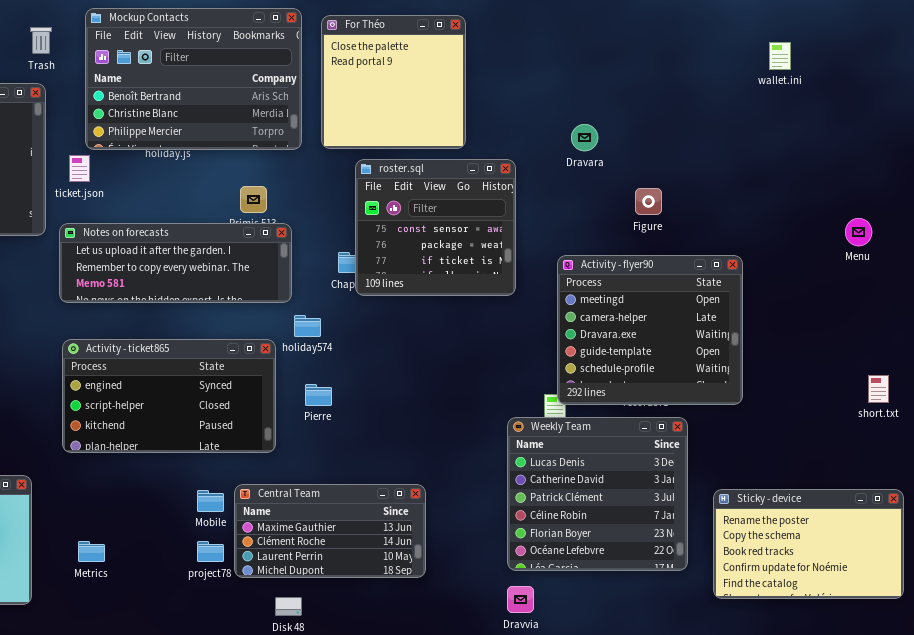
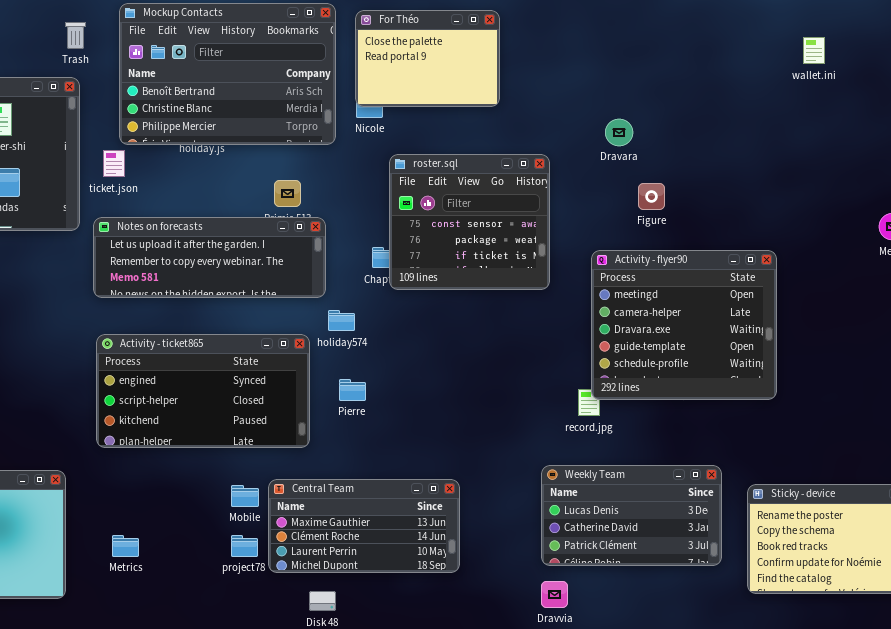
For Théo: [321,15,466,149] -> [355,10,500,107], resized
Figure: [635,188,662,215] -> [638,183,665,210], moved
Weekly Team: [507,417,688,571] -> [541,465,722,566], resized

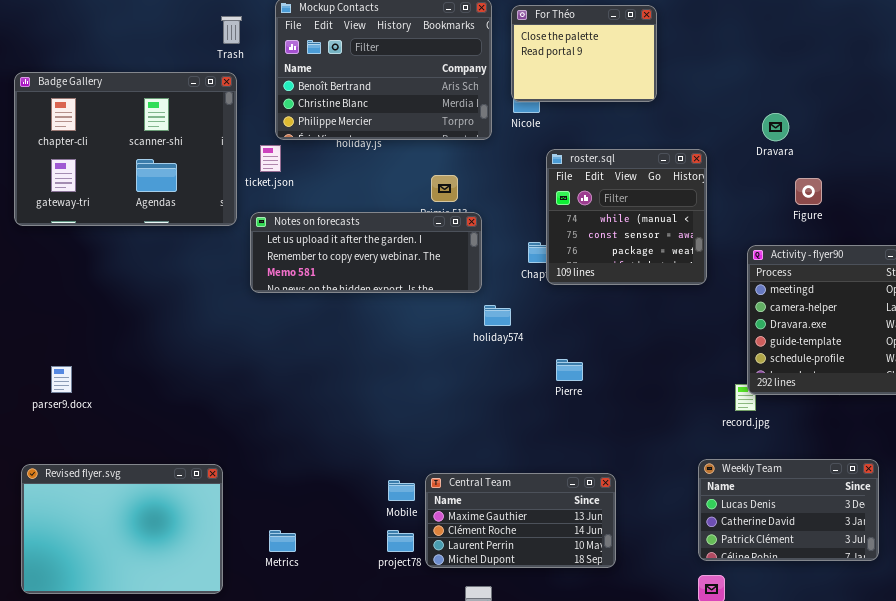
roster.sql: [389,154,550,290] -> [546,149,707,285], scrolled up 1 row
Activity - ticket865: [96,334,310,448] -> none, closed
Pierre: [339,379,366,401] -> [556,359,583,381], moved

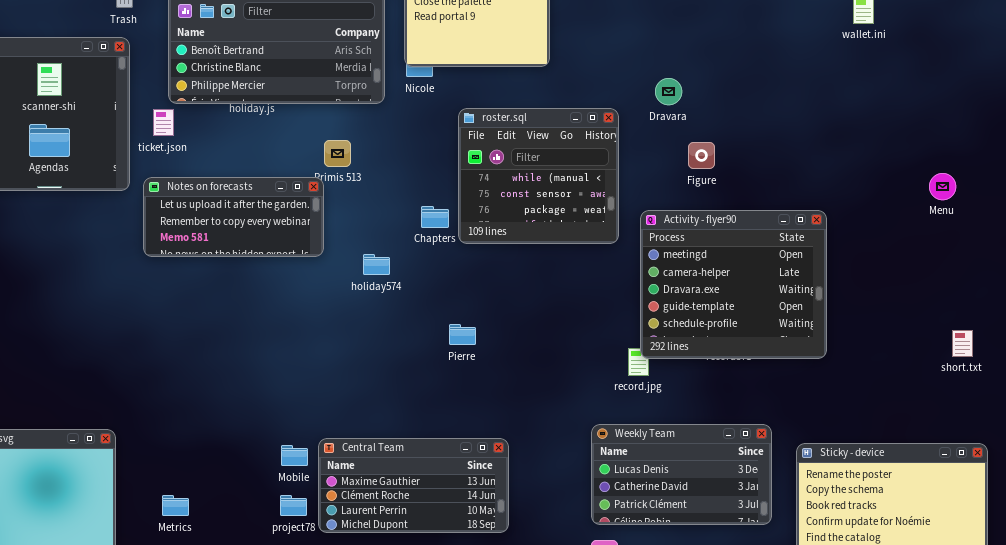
roster.sql: [546,149,707,285] -> [458,108,619,244], moved
Notes on forecasts: [250,212,482,293] -> [143,177,324,257], resized
holiday574: [484,305,511,326] -> [363,254,390,275], moved

